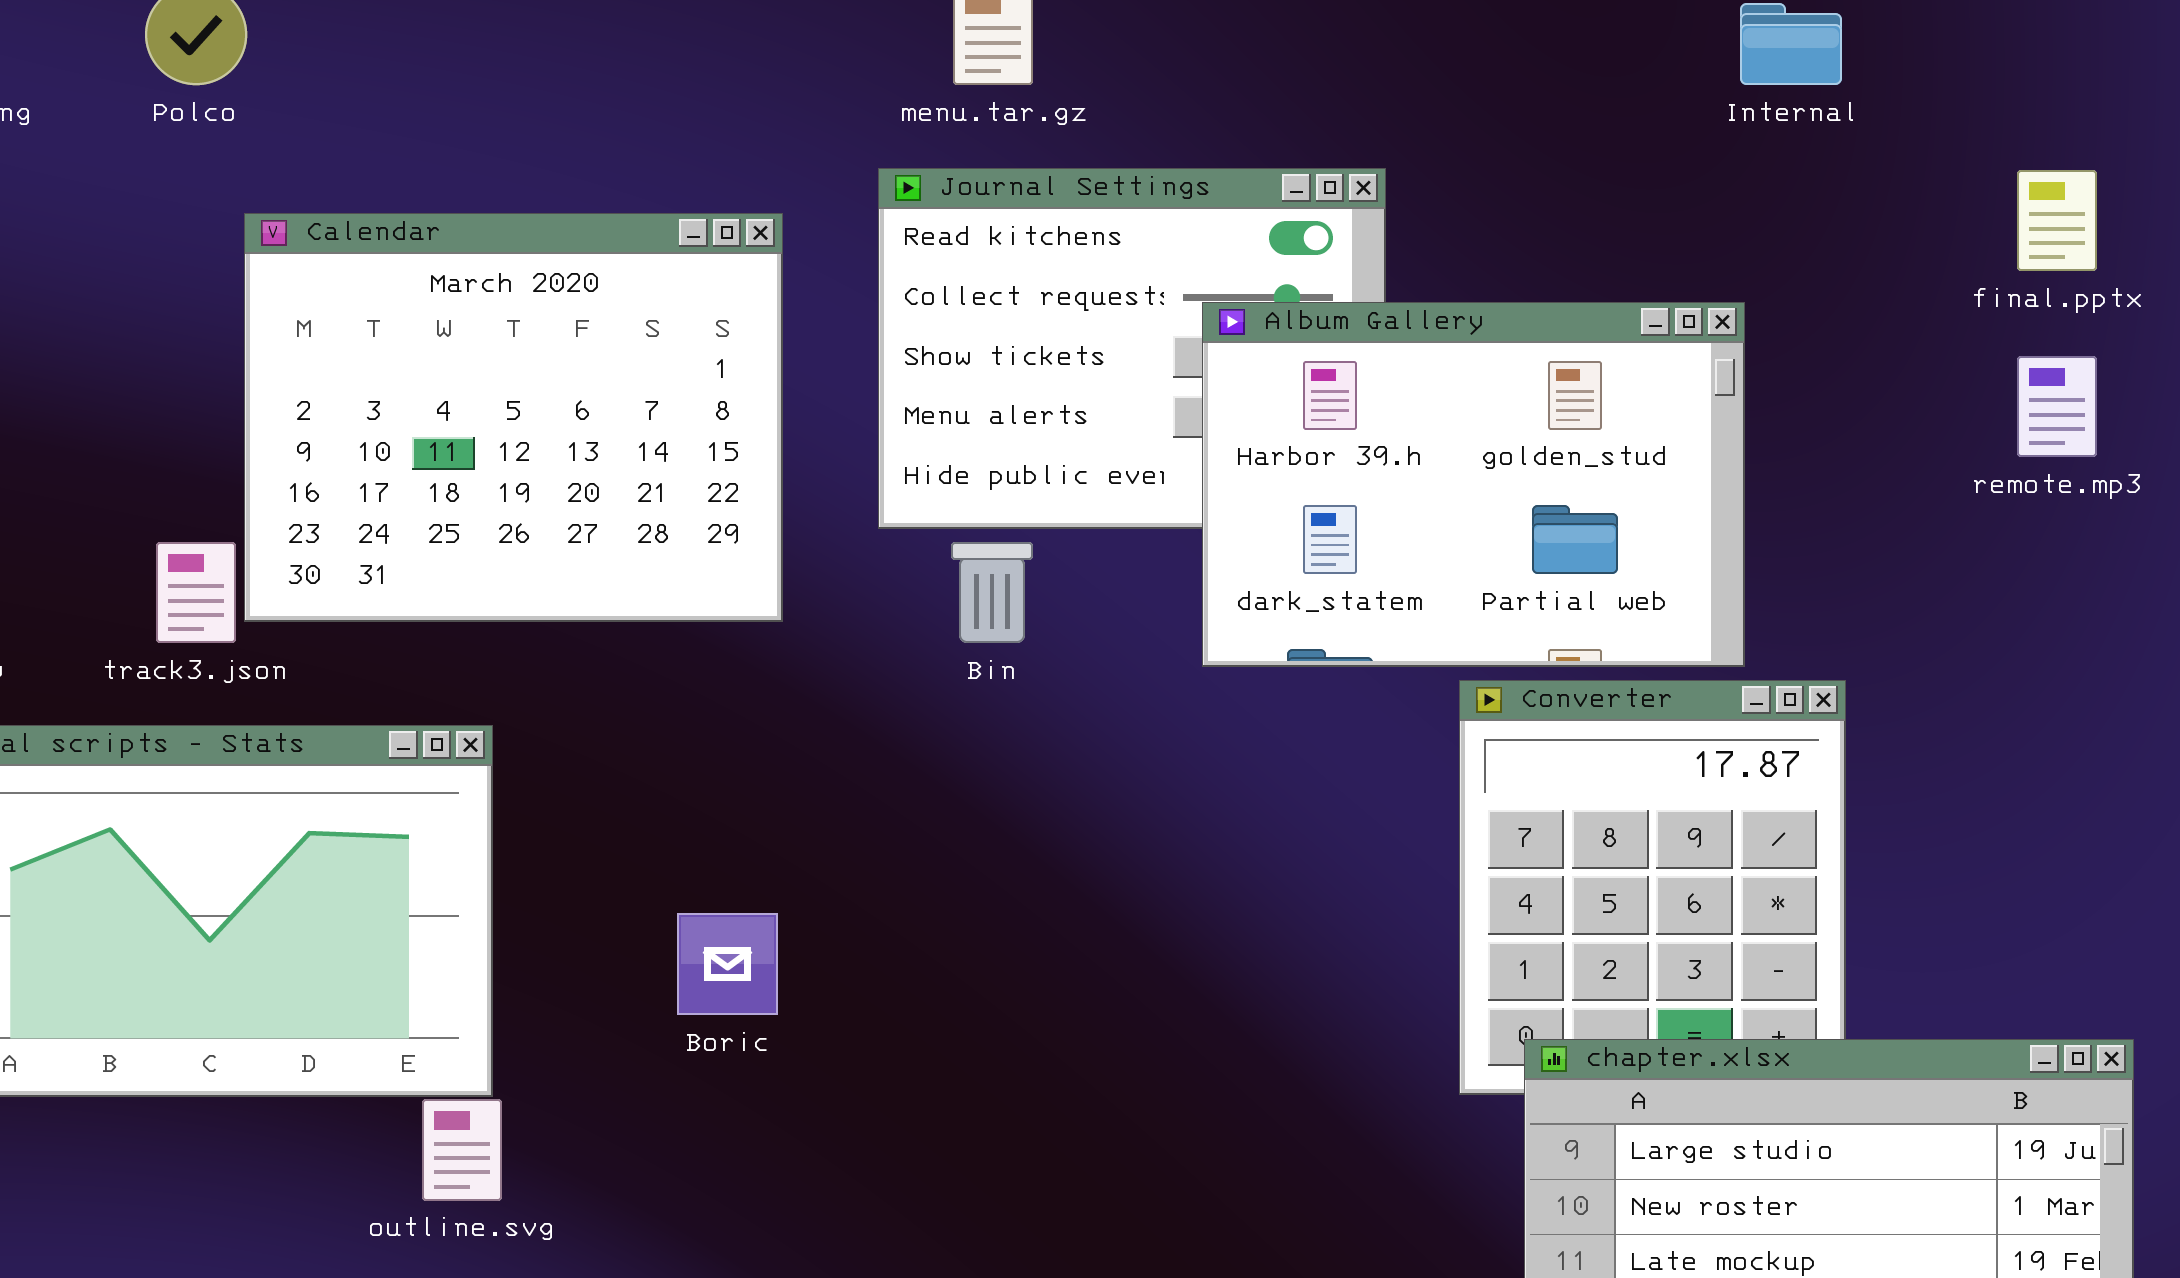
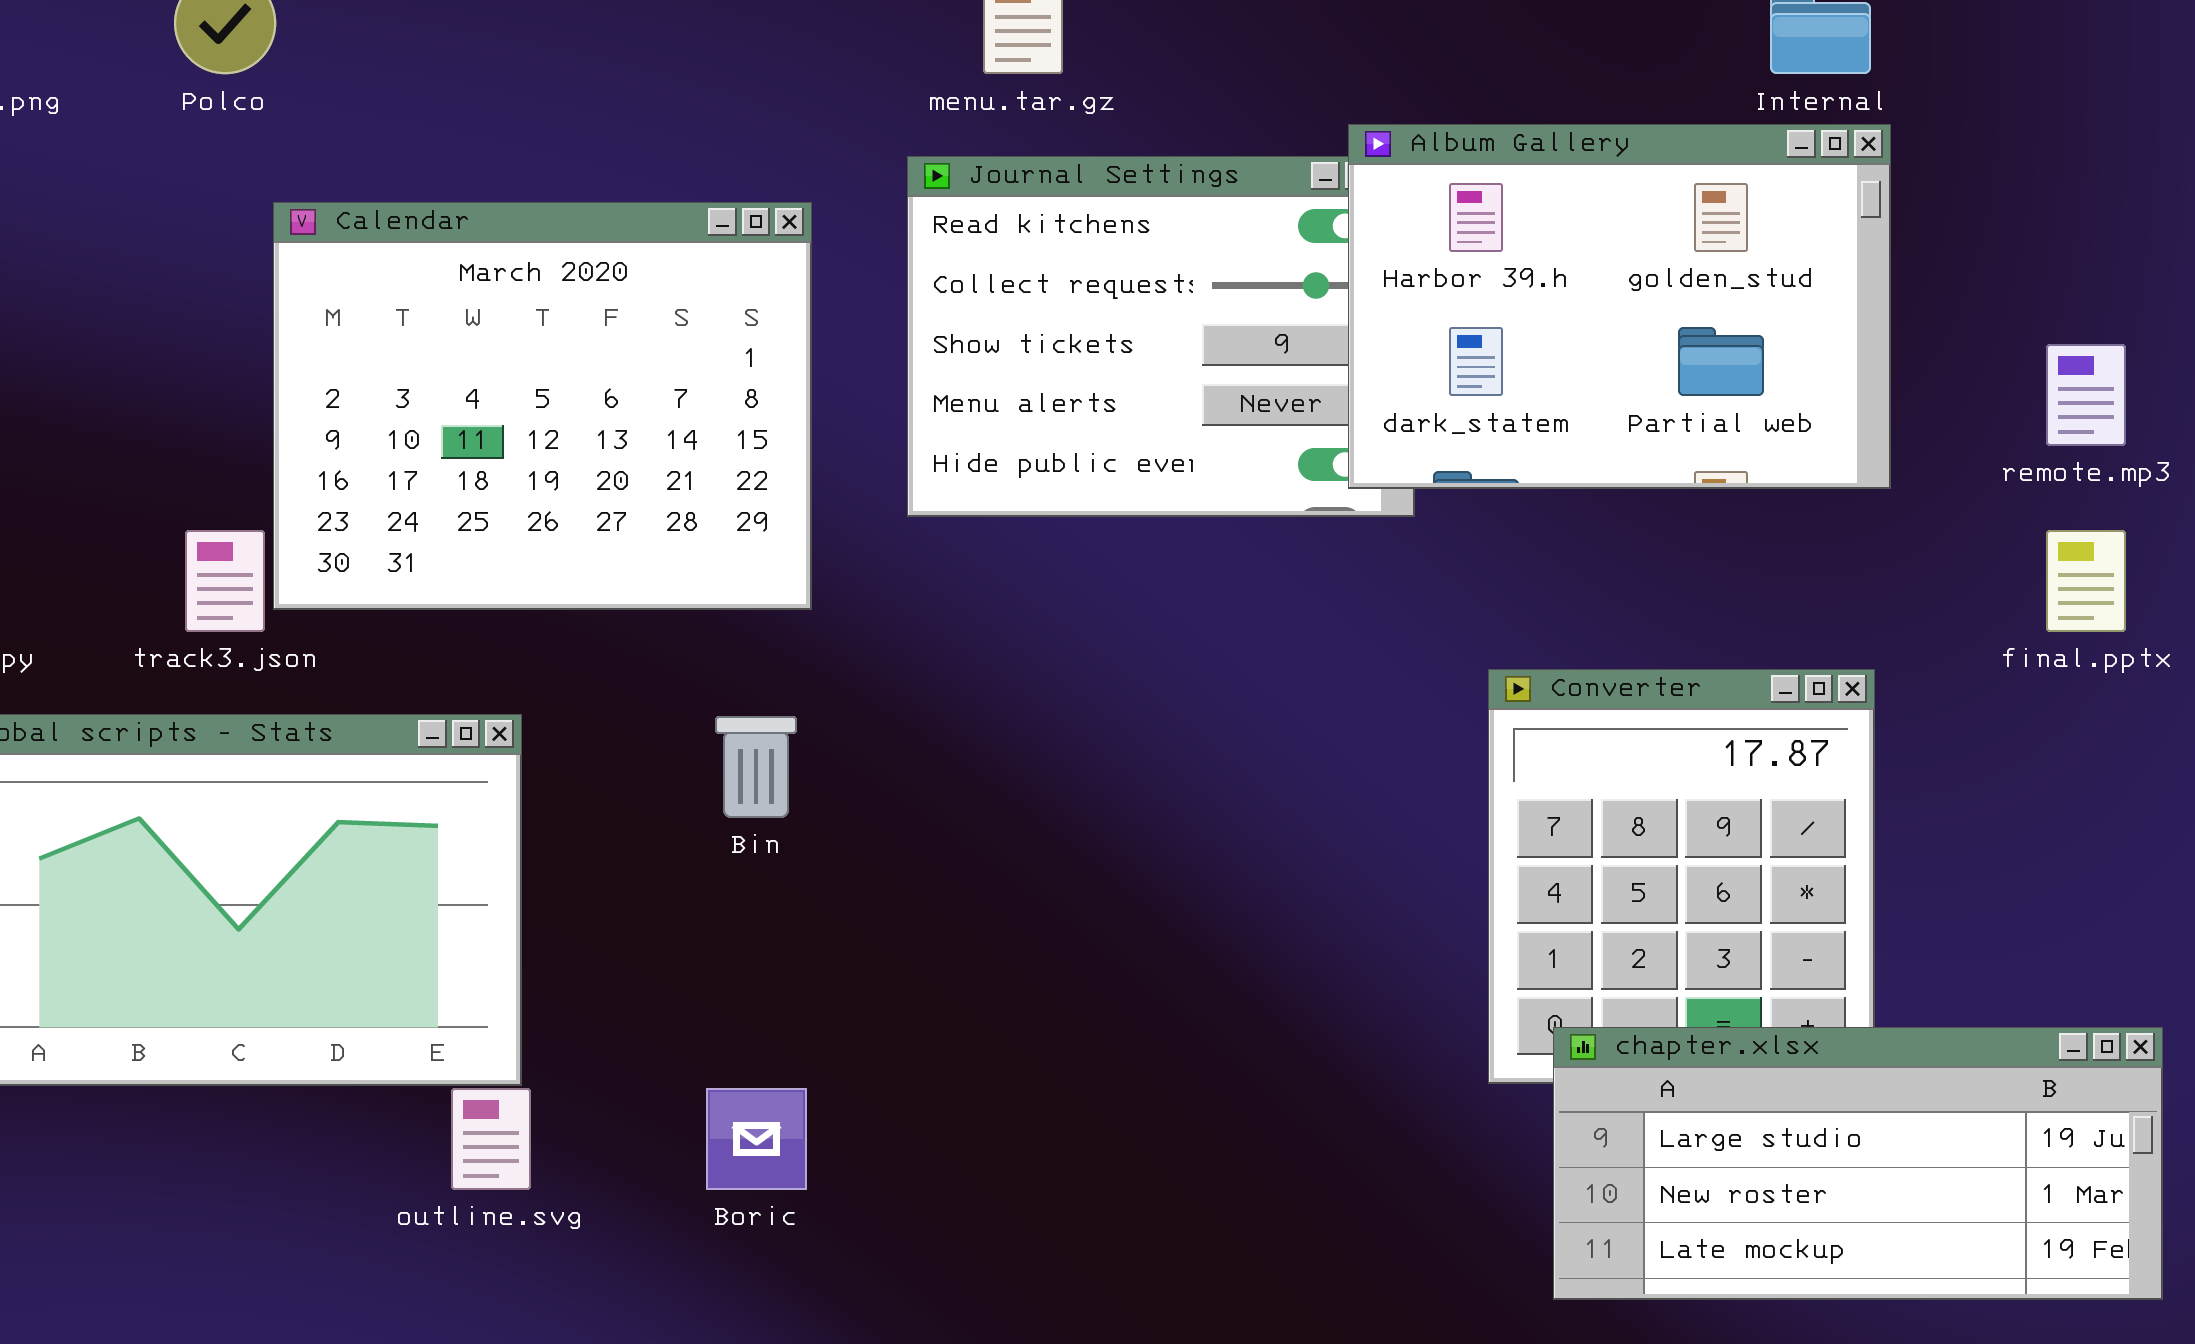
final.pptx: [2017,170,2097,271] -> [2046,530,2126,632], moved
Album Gallery: [1202,302,1745,667] -> [1348,124,1891,489], moved
Bin: [951,542,1033,643] -> [715,716,797,818], moved
Boric: [677,913,778,1015] -> [706,1088,807,1190], moved

